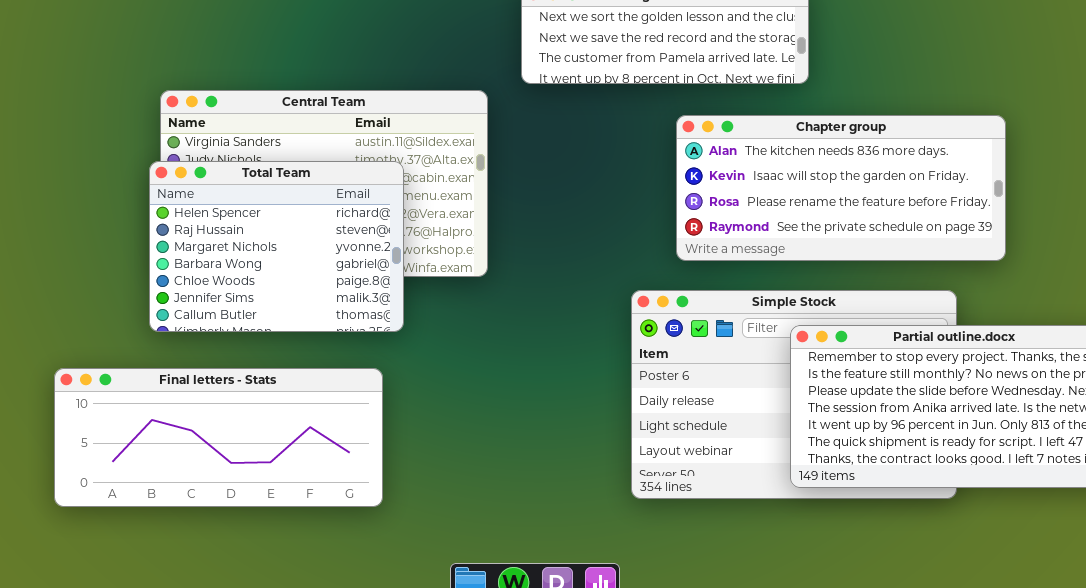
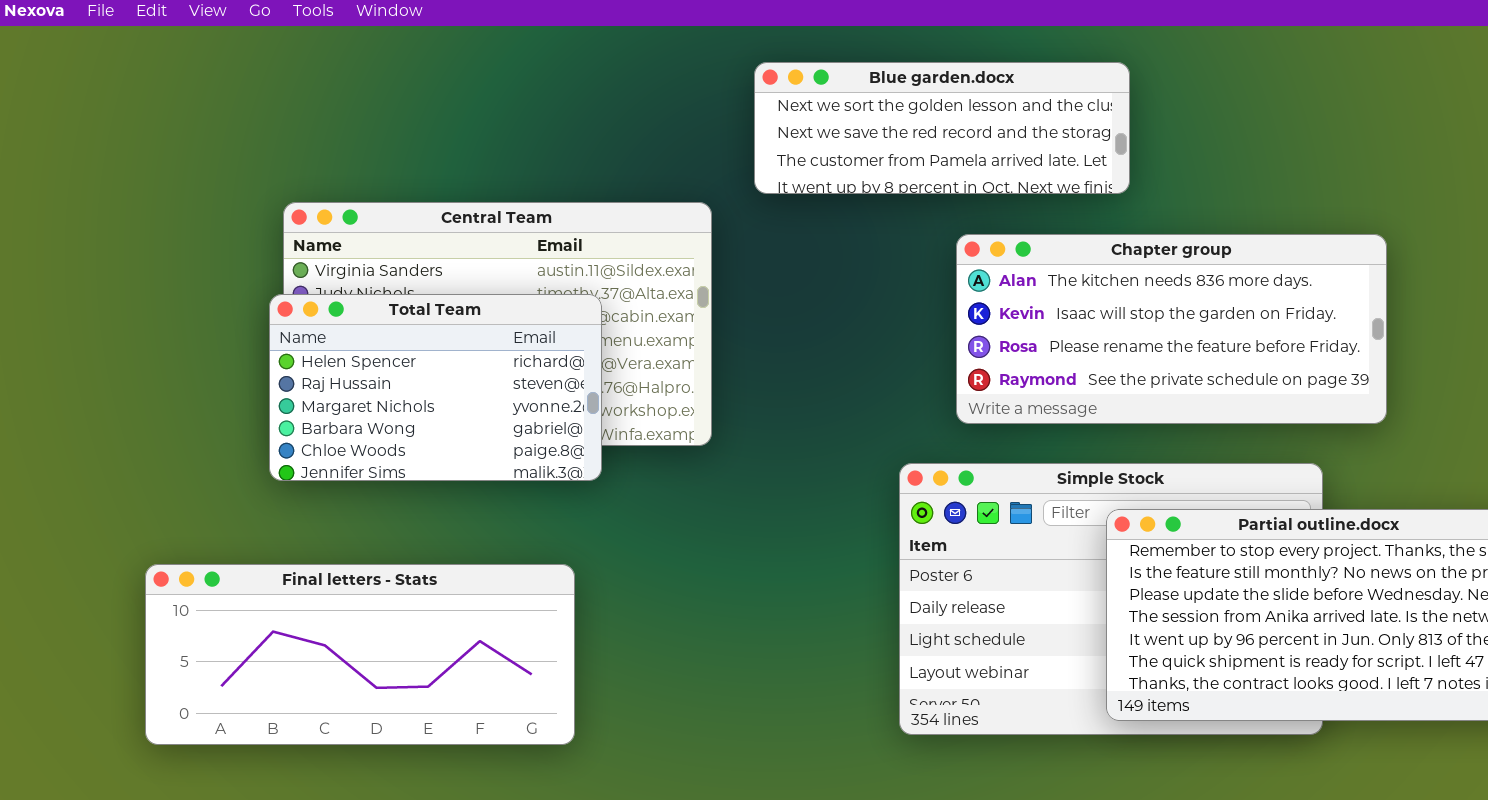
Total Team: [149,161,404,332] -> [269,294,602,481], resized

